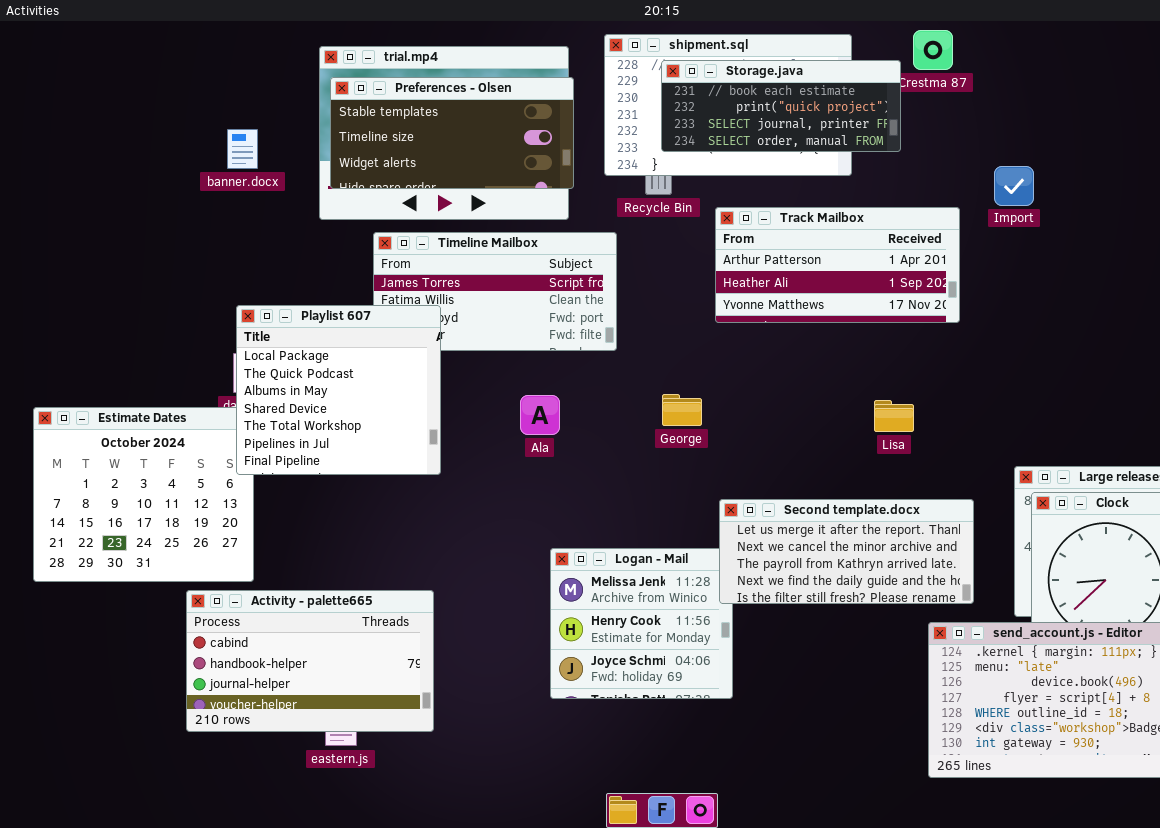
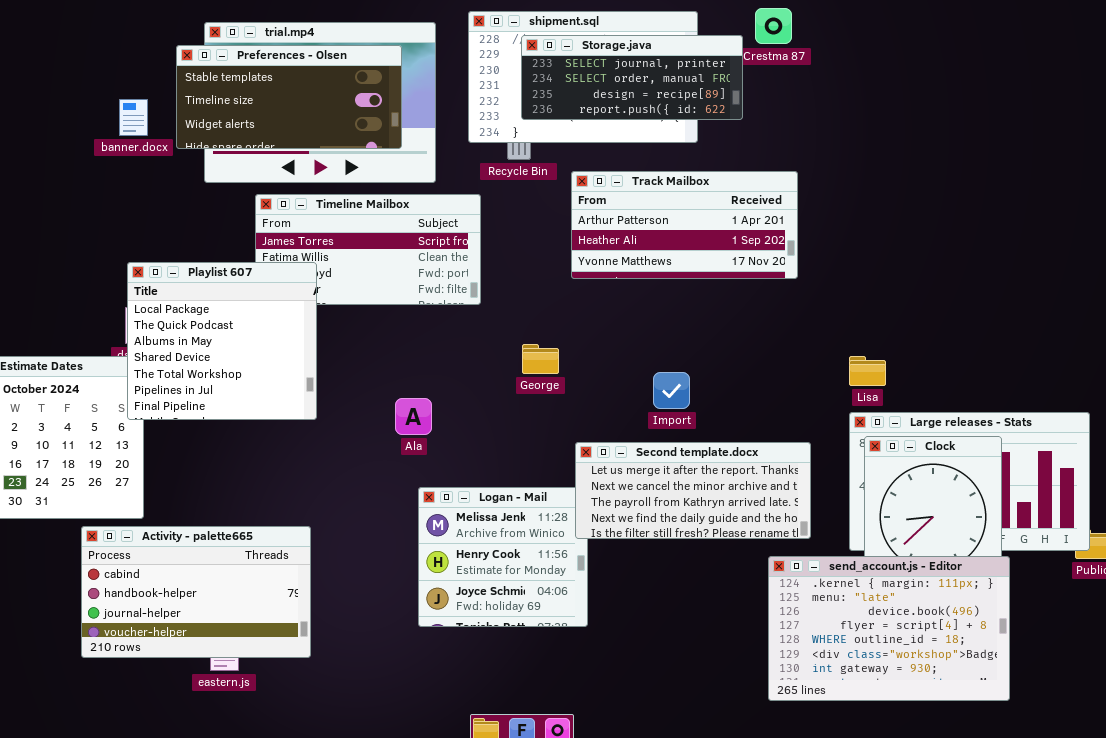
Storage.java: [661,60,901,152] -> [521,35,743,120], scrolled down 2 rows
Preferences - Olsen: [330,77,574,189] -> [176,45,402,149], moved
Import: [994,166,1034,206] -> [653,372,690,409], moved
Ala: [520,395,560,435] -> [395,398,432,435], moved
Lisa: [874,400,914,432] -> [849,356,886,386], moved

